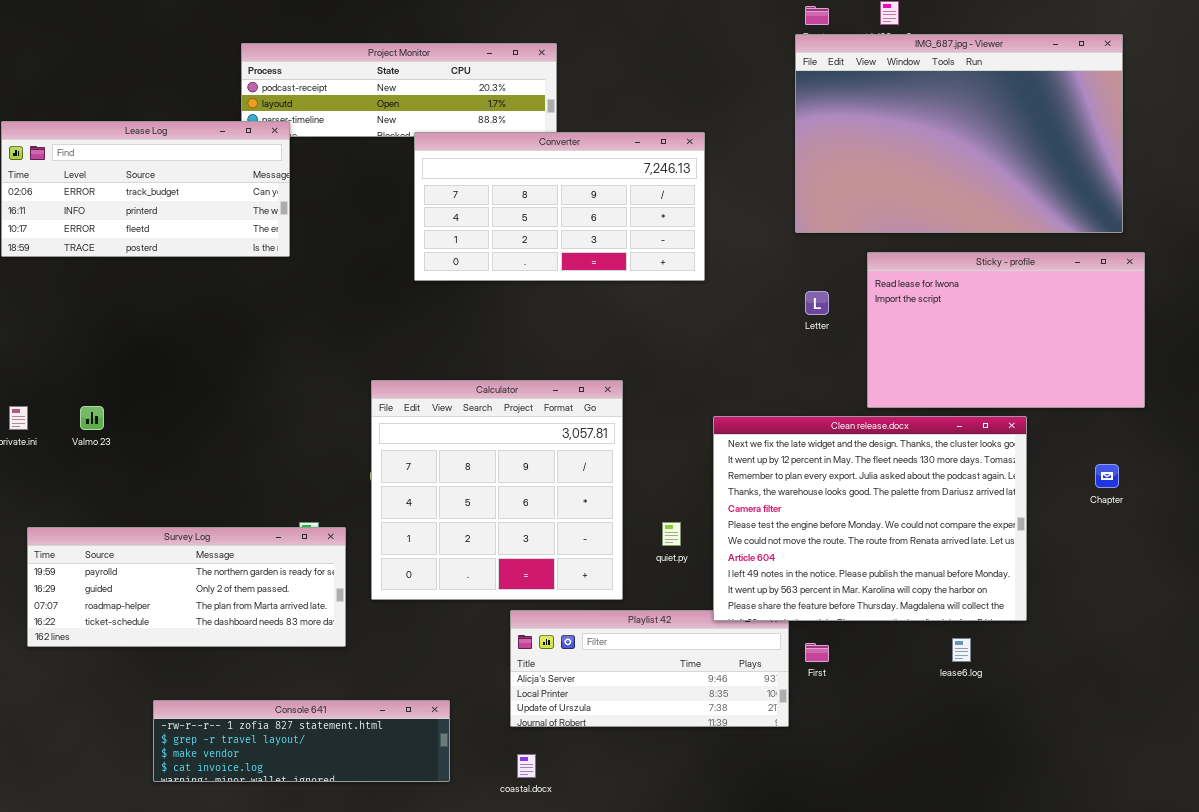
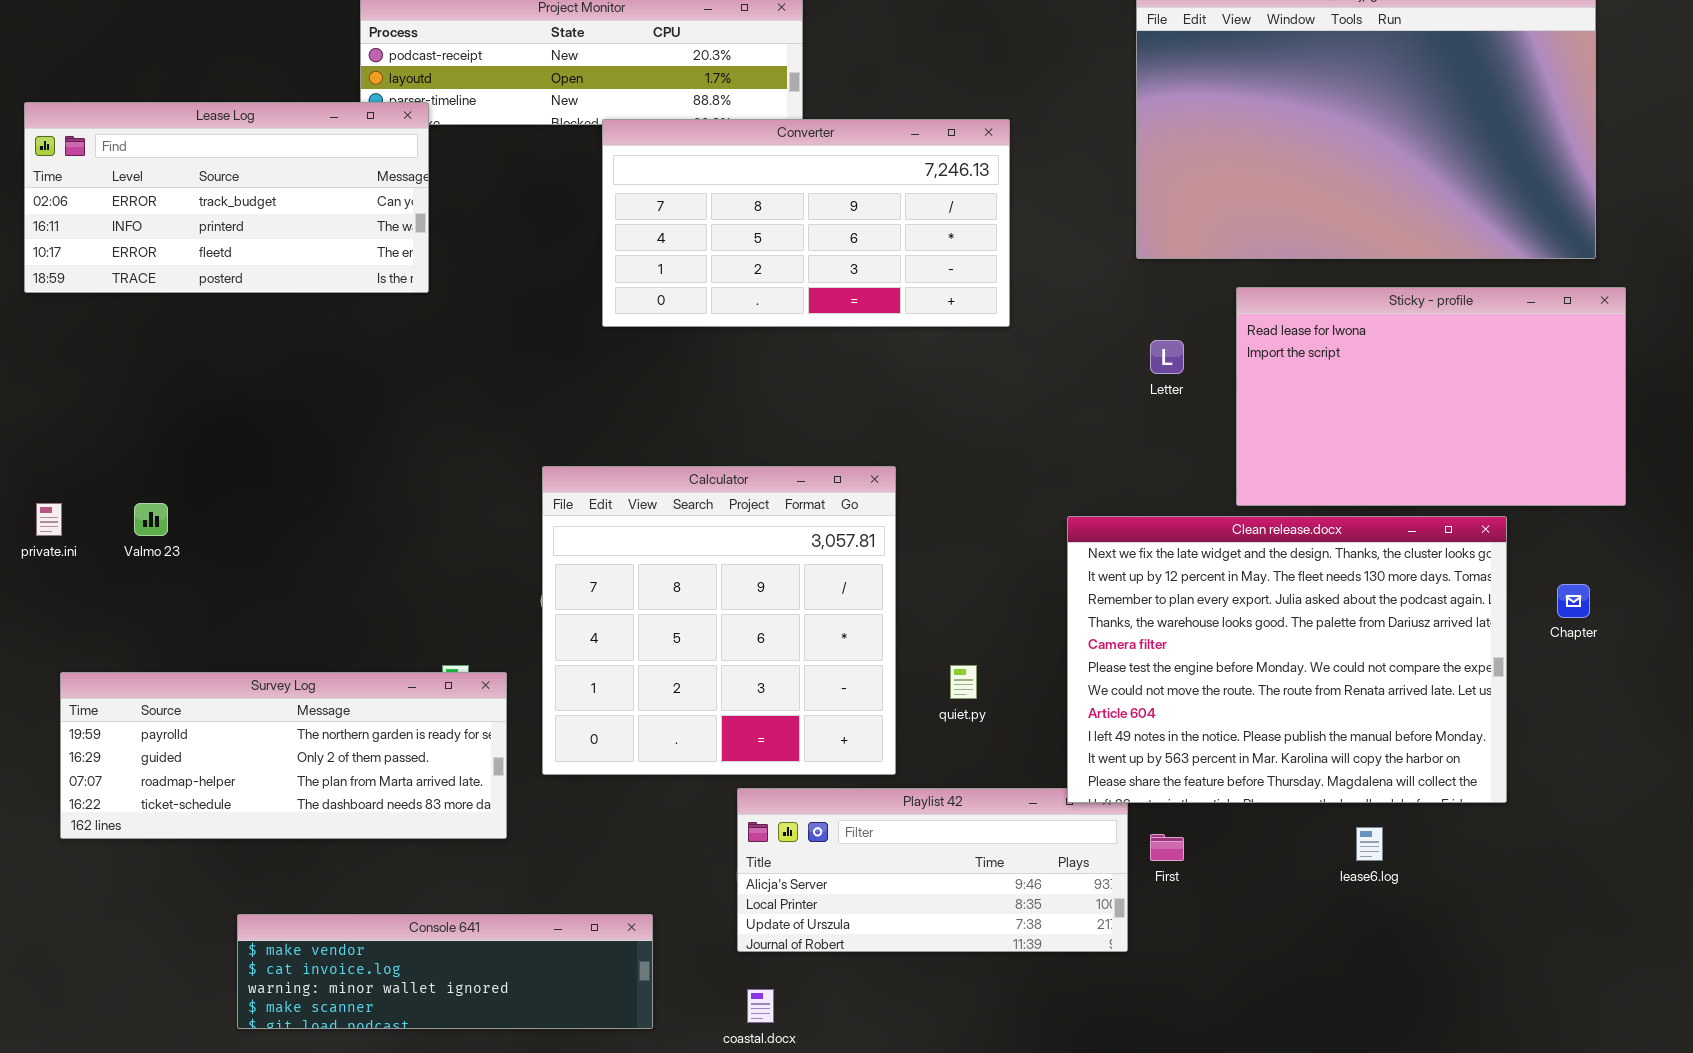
Clean release.docx: [713,416,1027,621] -> [1067,516,1507,803], moved
Console 641: [153,700,450,782] -> [237,914,653,1029], scrolled down 2 rows

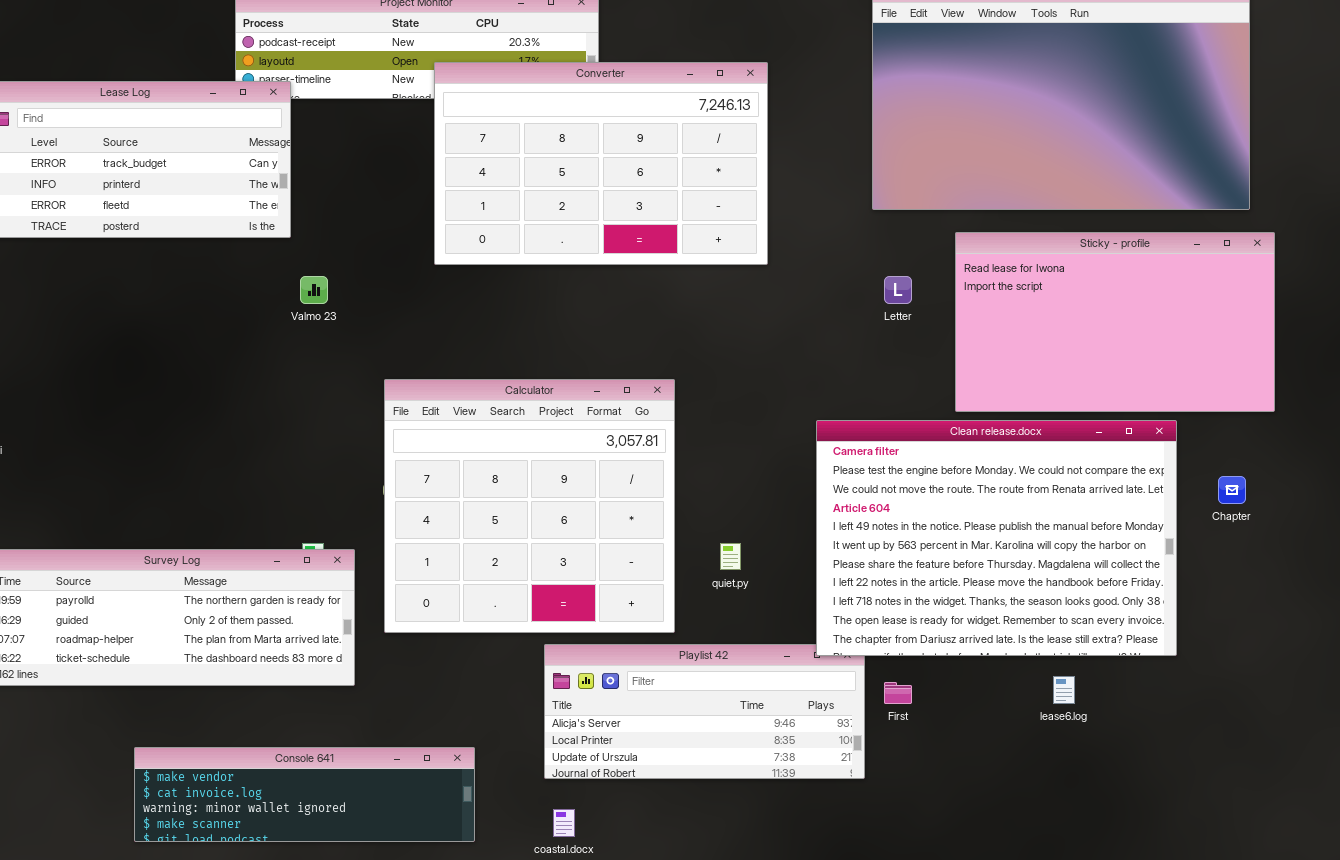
Converter: [602,119,1010,327] -> [434,62,768,265], resized
Valmo 23: [134,503,168,536] -> [300,276,328,304], moved
Clean release.docx: [1067,516,1507,803] -> [816,420,1177,656], scrolled down 4 rows

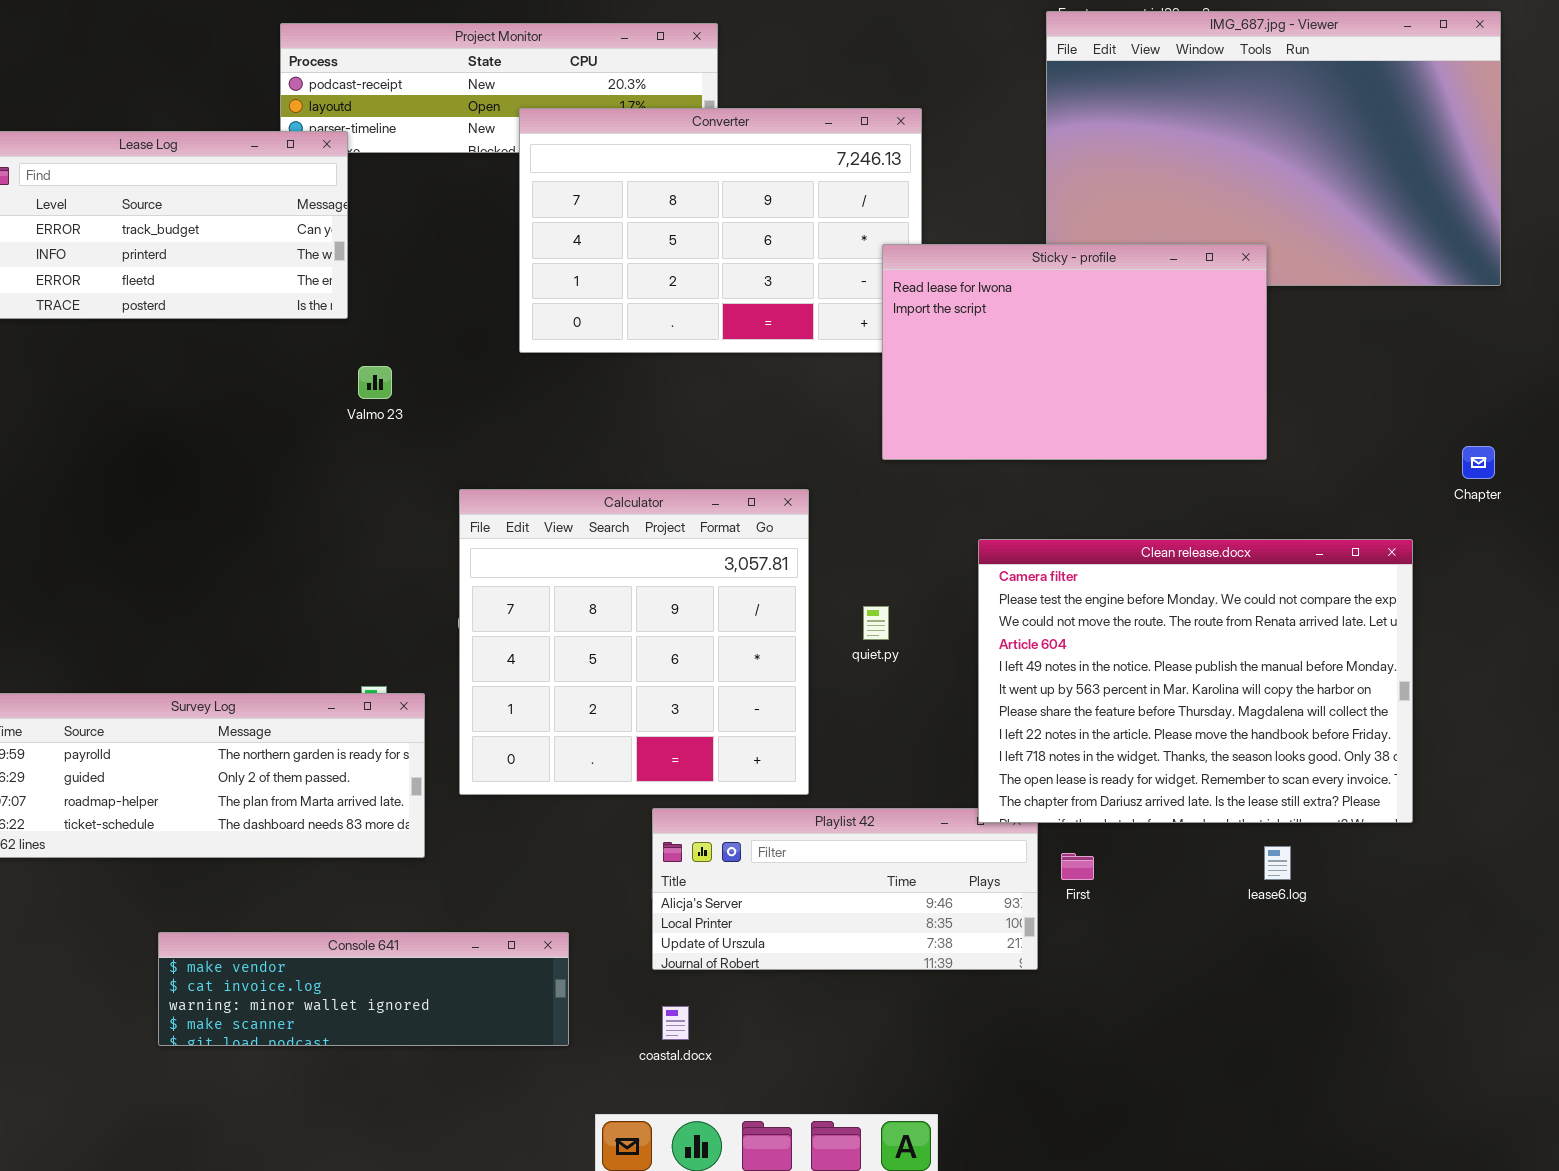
Sticky - profile: [955,232,1275,412] -> [882,244,1267,460], moved
Chapter: [1218,476,1246,504] -> [1462,446,1495,479], moved
quiet.py: [720,543,741,570] -> [863,606,889,640], moved

